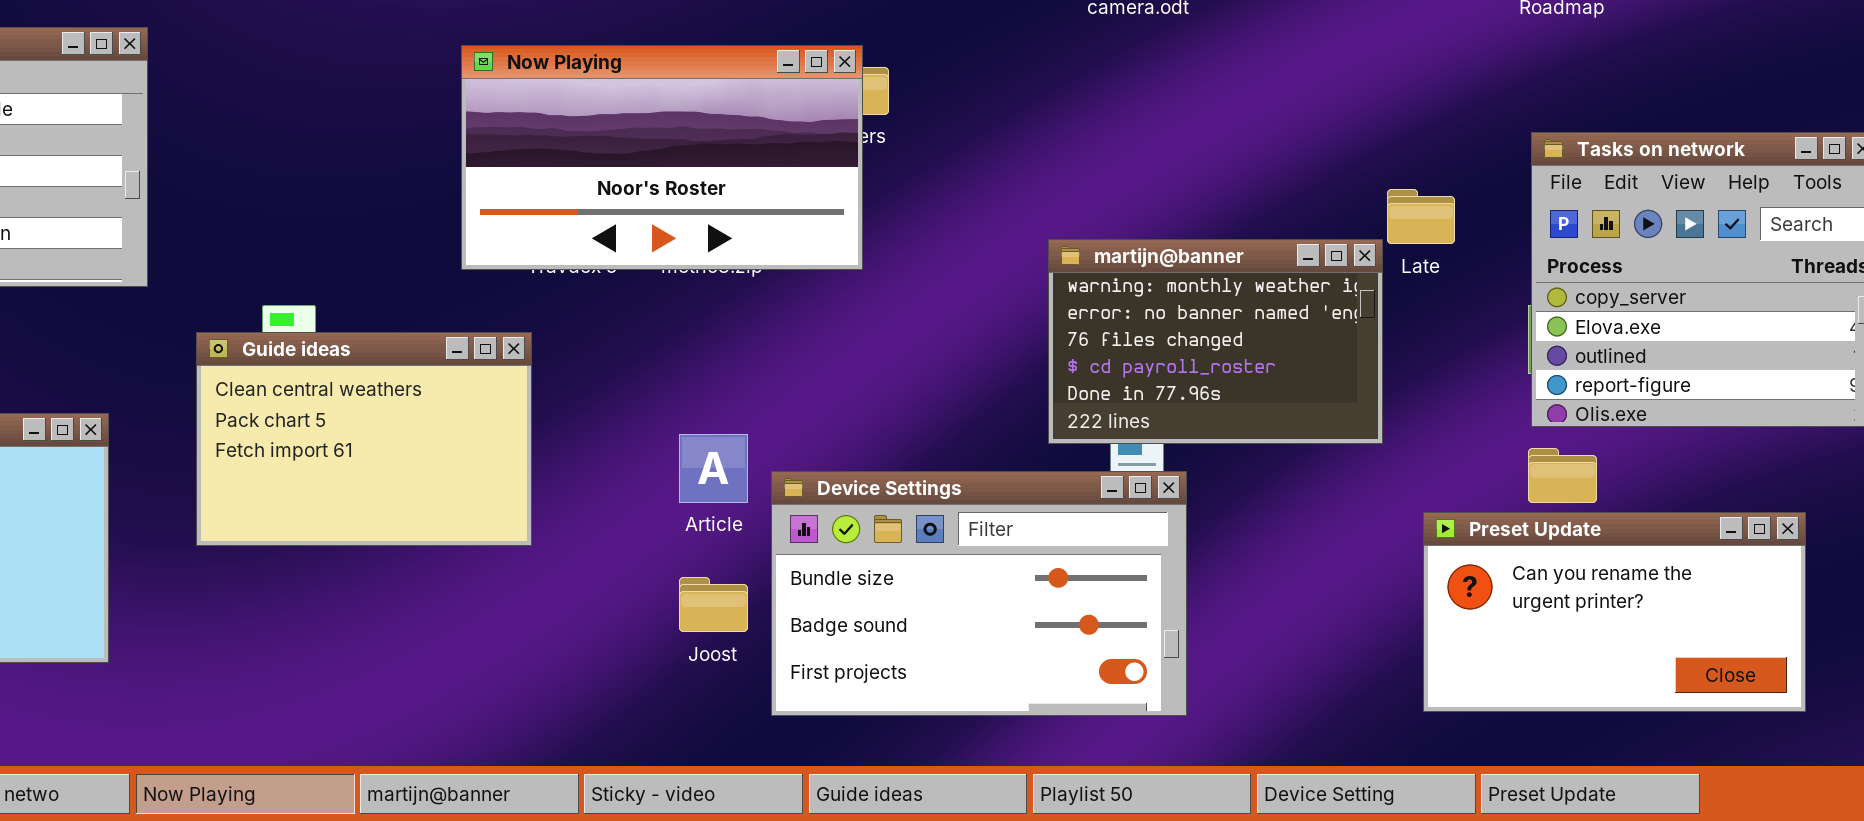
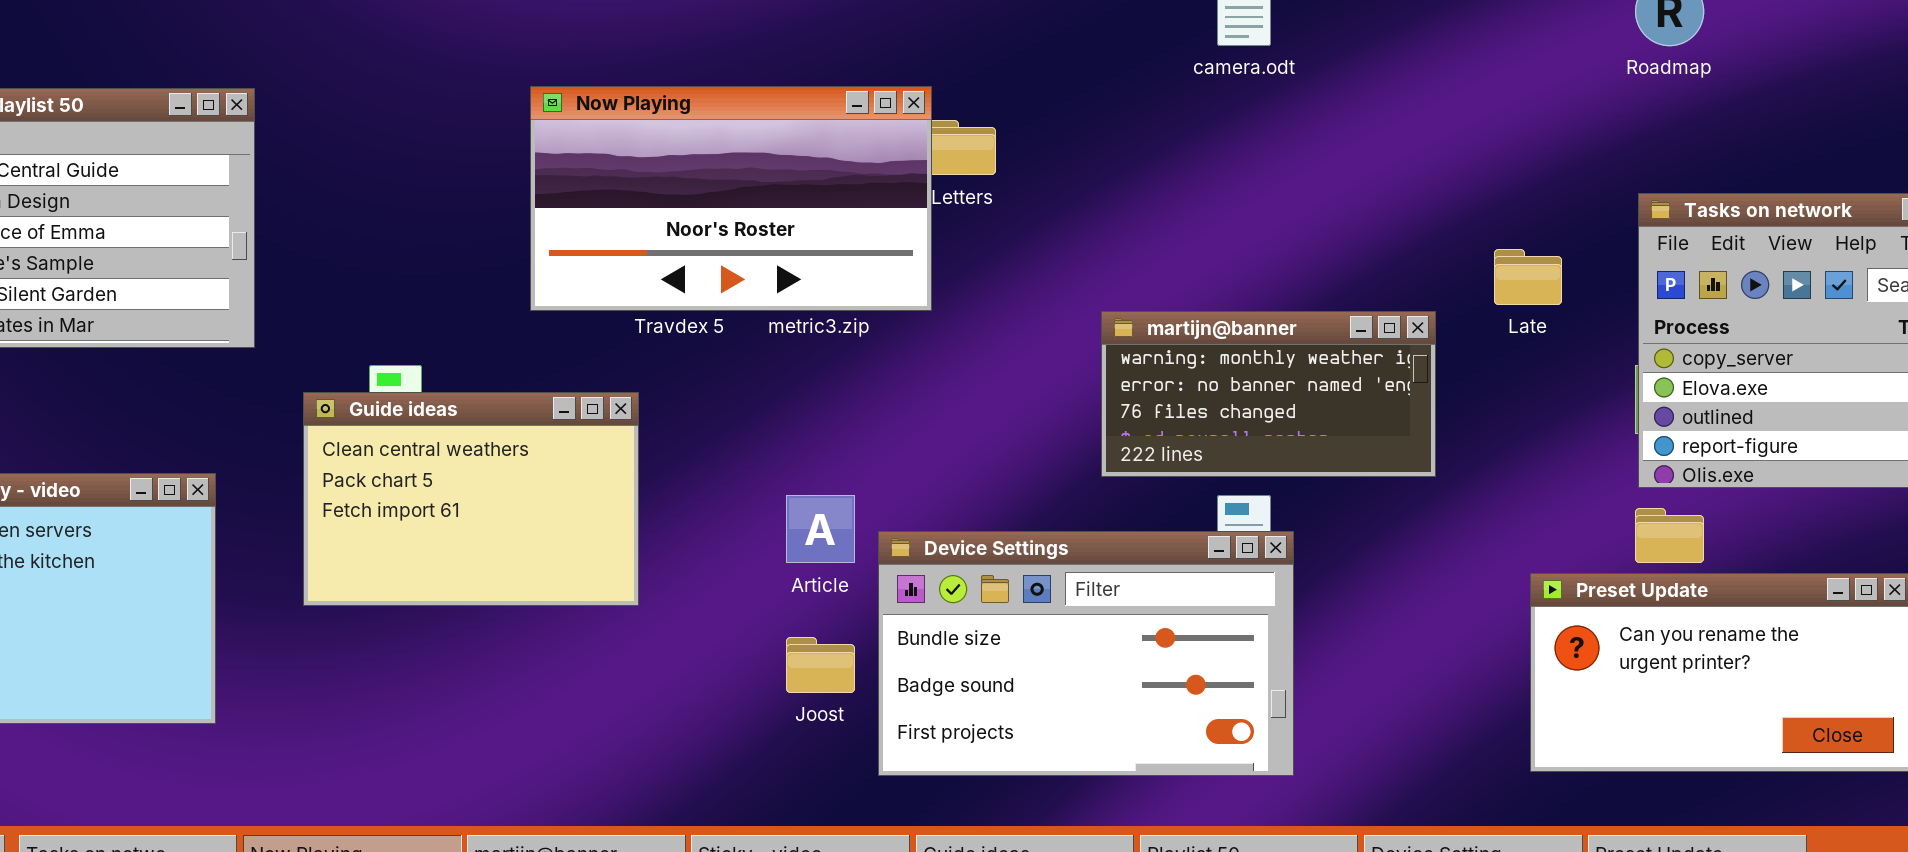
Now Playing: [461,45,863,270] -> [530,86,932,311], moved
martijn@banner: [1048,239,1383,444] -> [1101,311,1436,477], moved, resized

